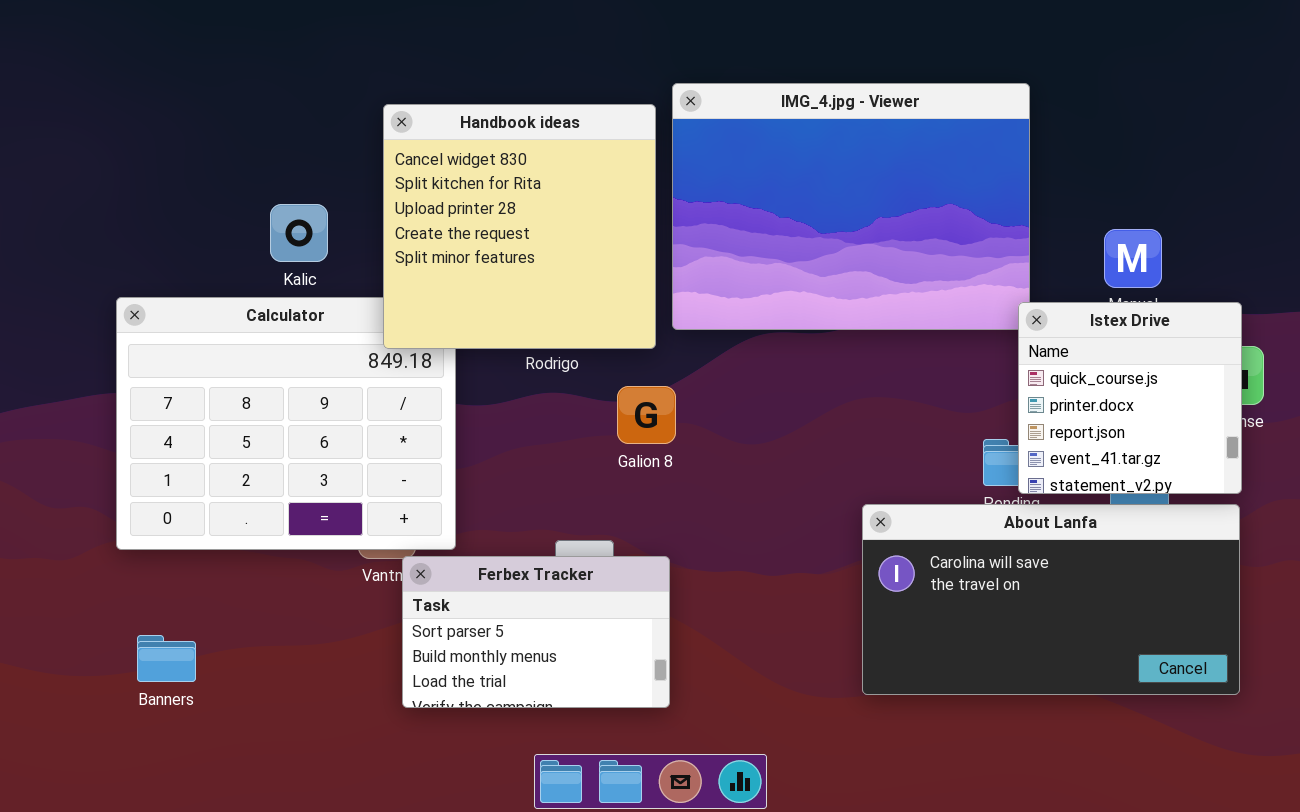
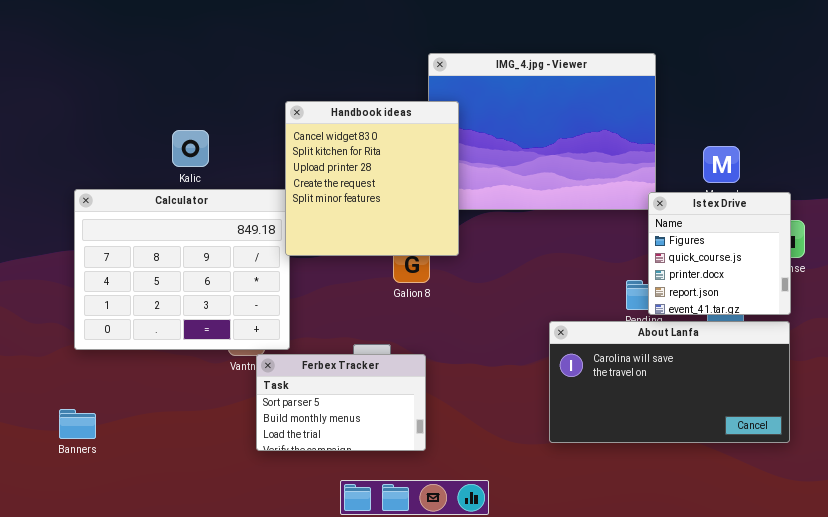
Handbook ideas: [383,104,656,349] -> [285,101,459,256], moved
Istex Drive: [1018,302,1242,494] -> [648,192,791,315], scrolled up 1 row
Banners: [137,635,196,682] -> [59,409,96,439], moved

